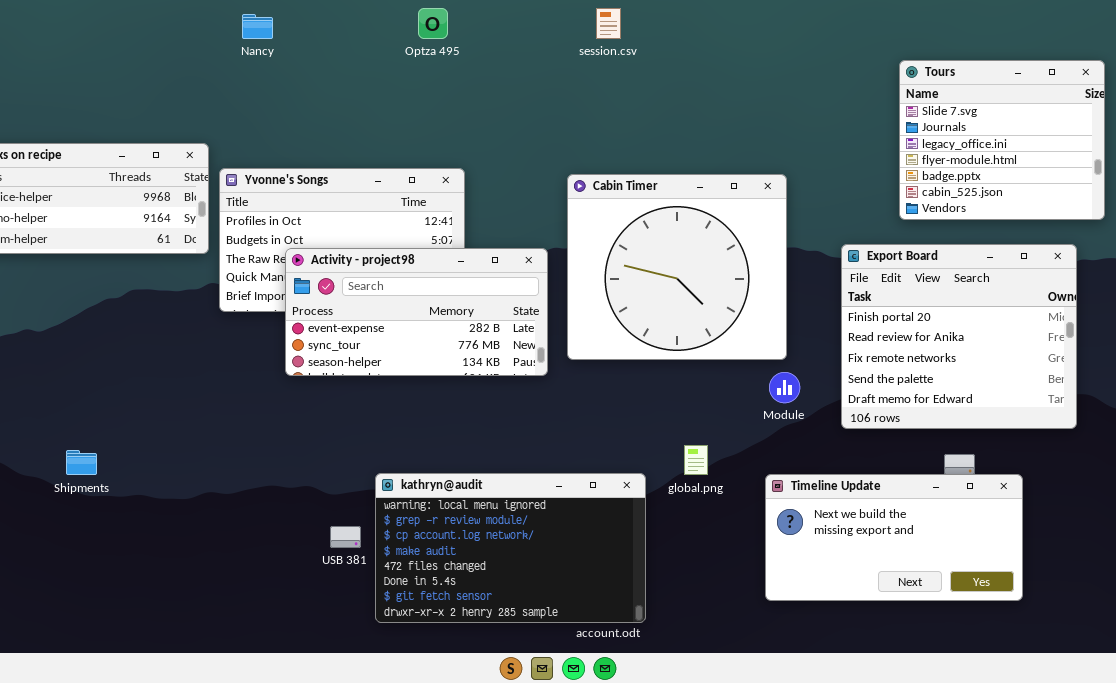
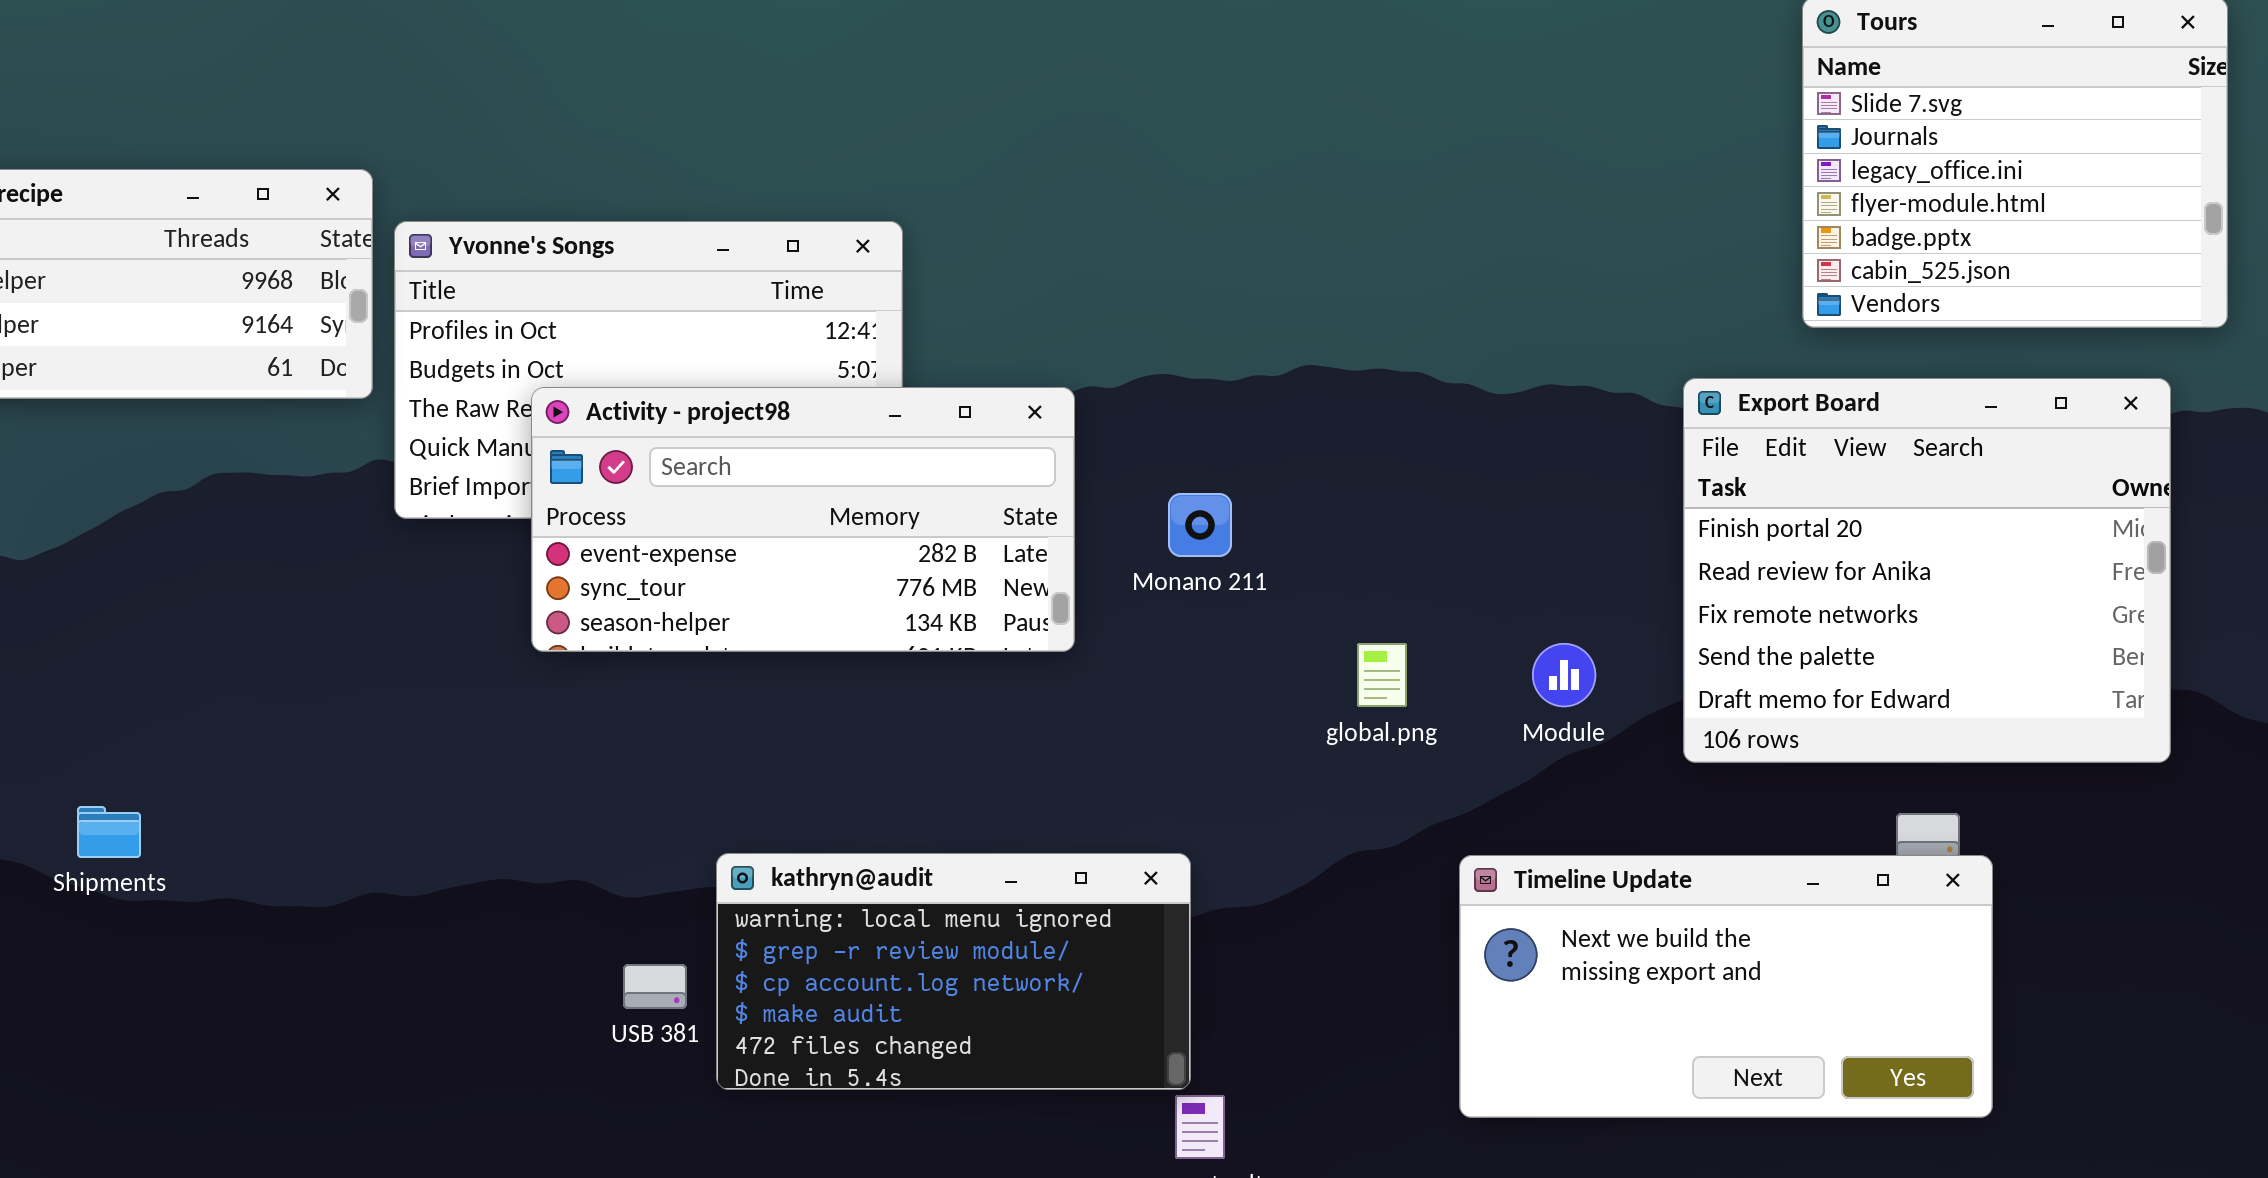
Cabin Timer: [567,174,787,360] -> none, closed
global.png: [684,445,708,475] -> [1357,643,1407,707], moved
kathryn@audit: [375,473,646,623] -> [716,853,1191,1090], resized
Timeline Update: [765,474,1023,601] -> [1459,855,1993,1118], moved

